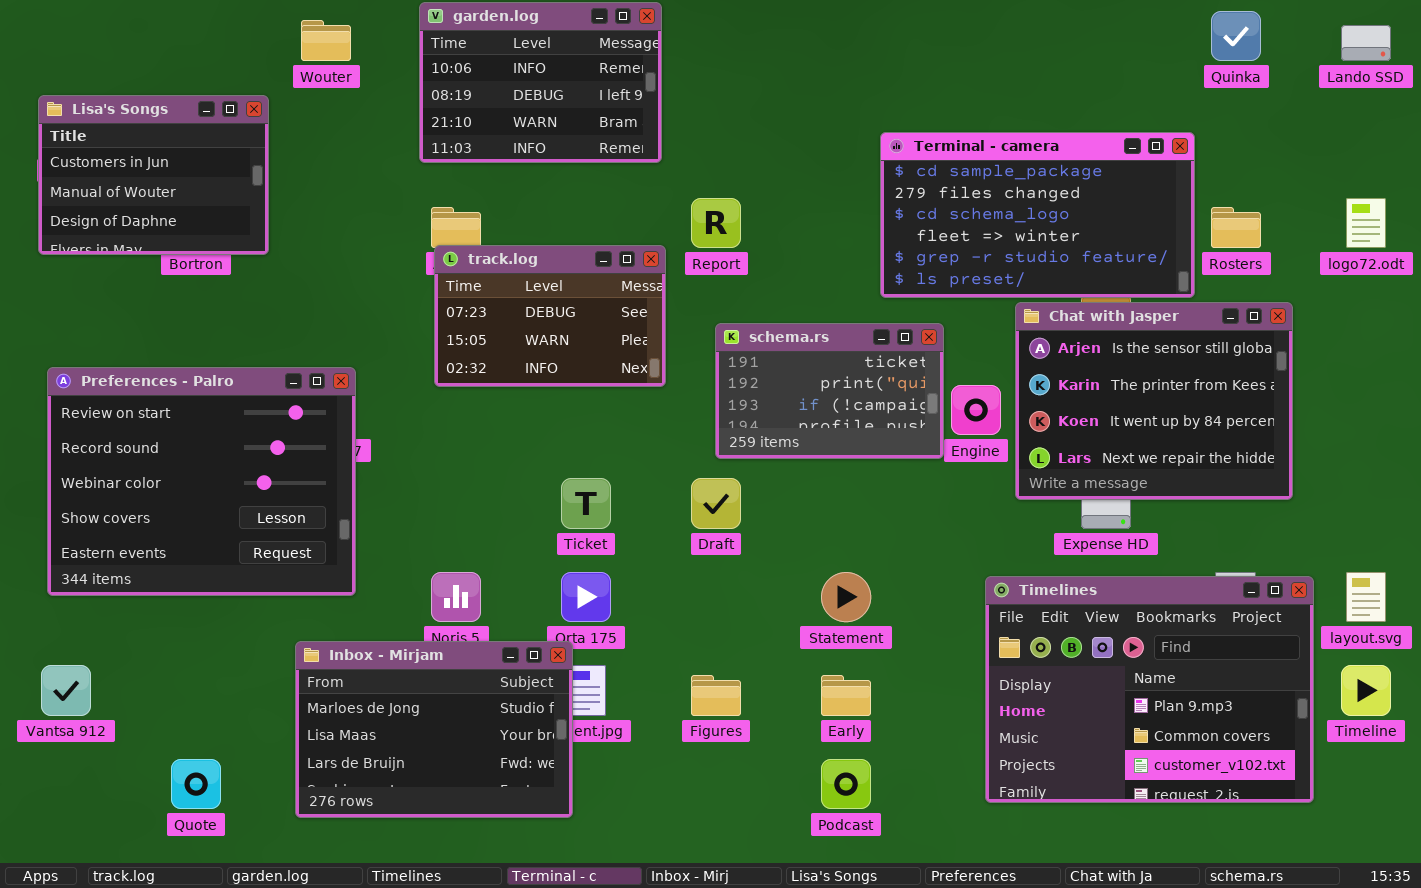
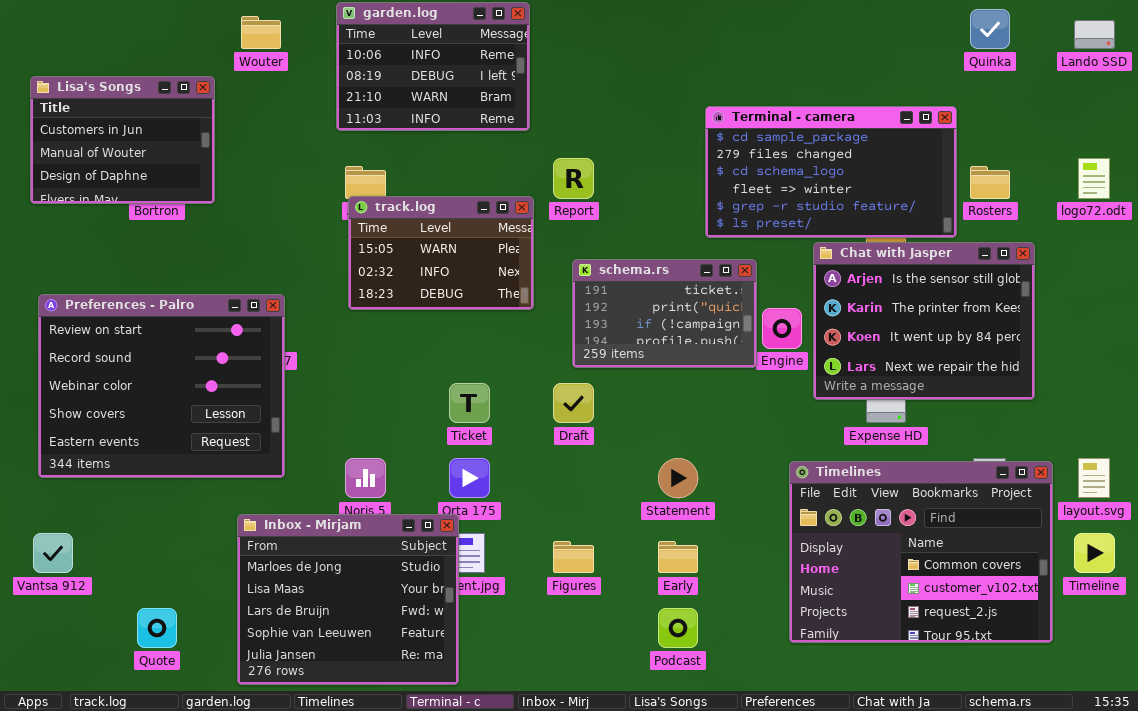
track.log: [434,245,666,387] -> [348,196,534,310], scrolled down 1 row
Timelines: [985,576,1314,803] -> [789,461,1053,643], scrolled down 1 row
Inbox - Mirjam: [295,641,573,818] -> [237,514,459,685], resized

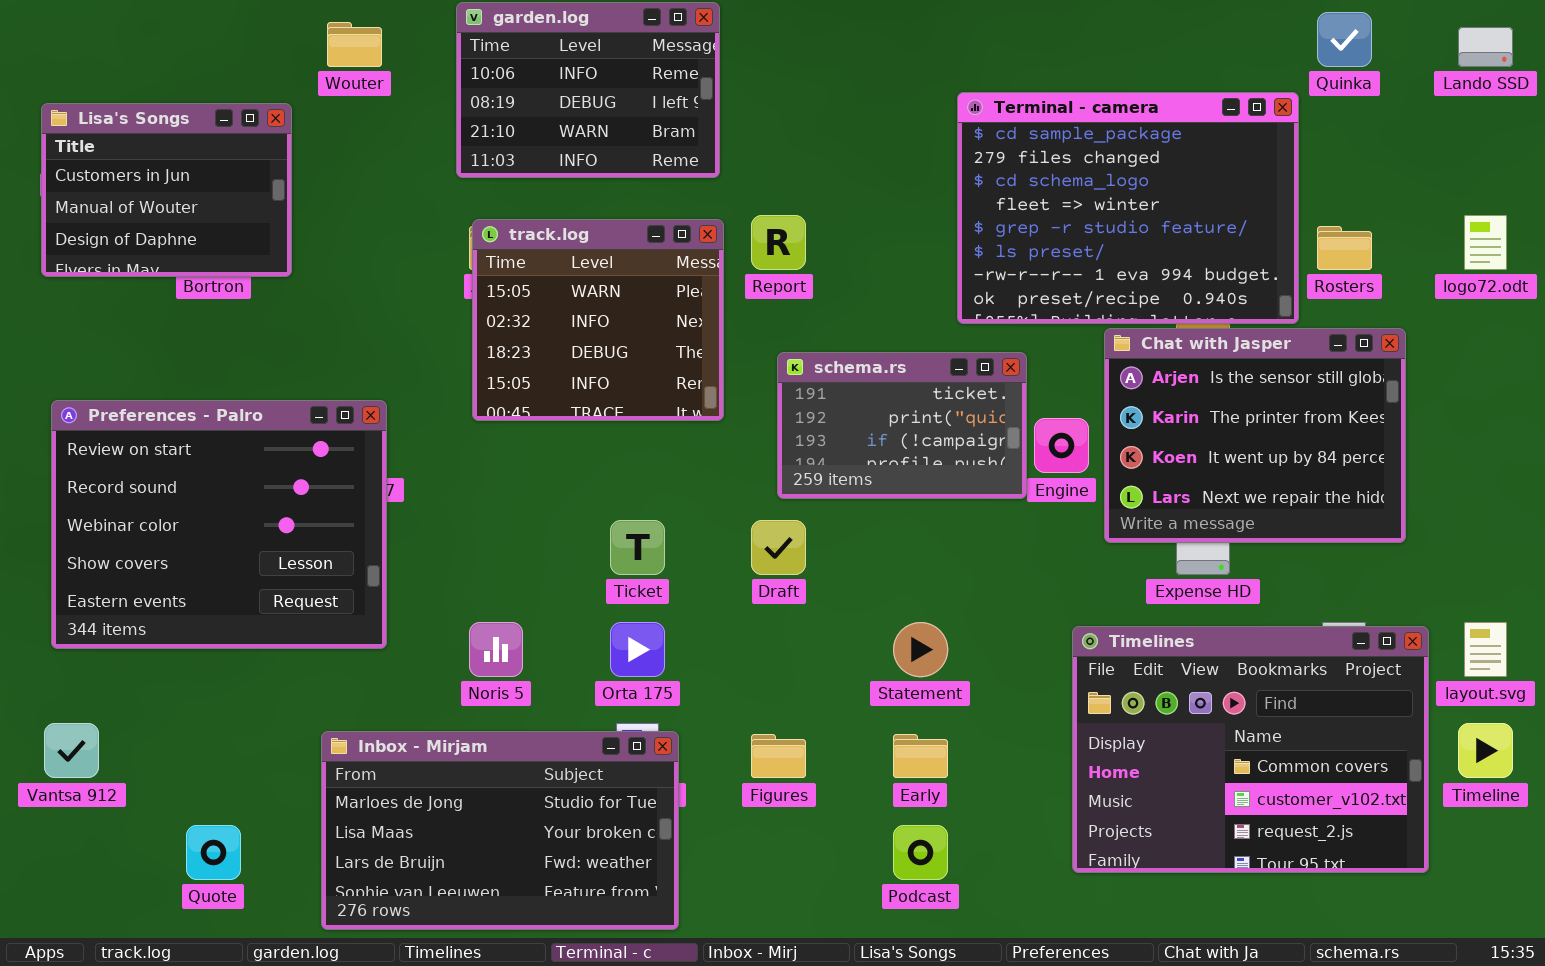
Terminal - camera: [705,106,957,238] -> [957,92,1299,324], resized
track.log: [348,196,534,310] -> [472,219,724,421], resized
Inbox - Mirjam: [237,514,459,685] -> [321,731,679,930], resized

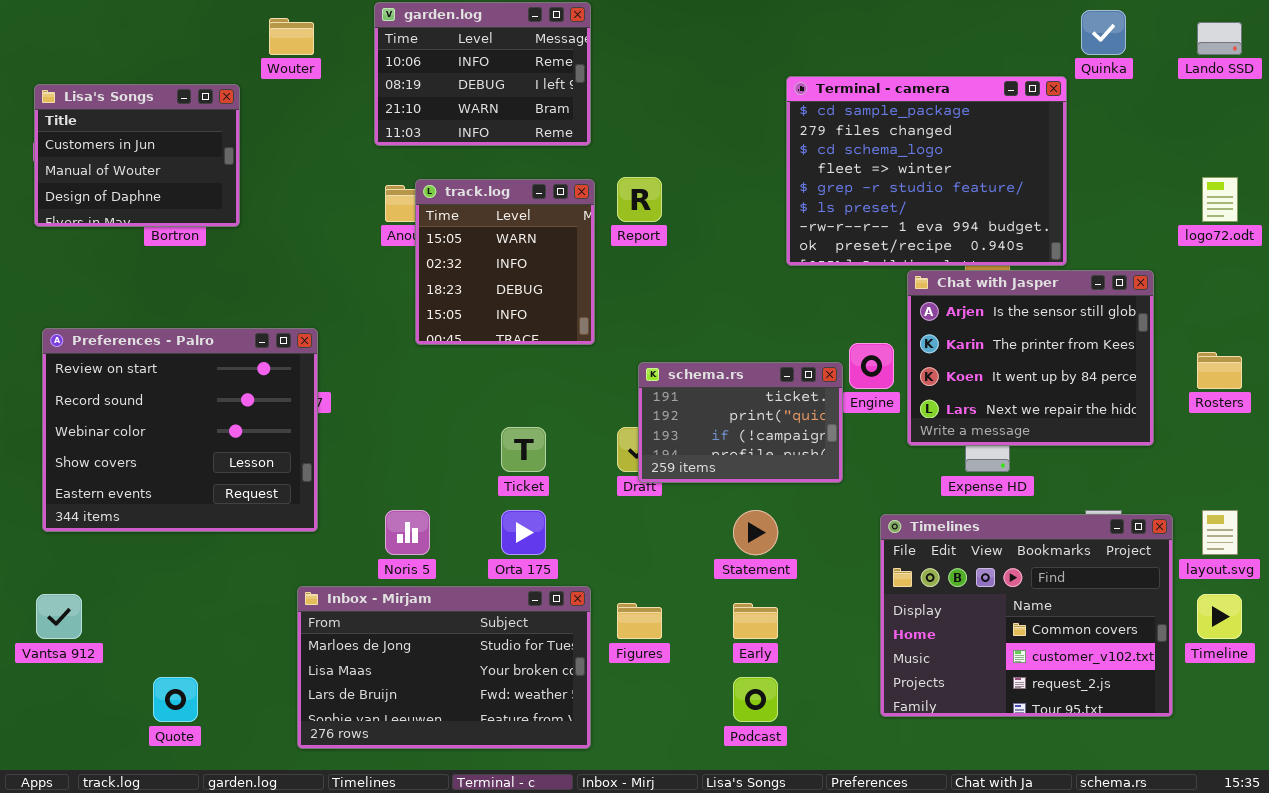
track.log: [472,219,724,421] -> [415,179,595,345], resized
Rosters: [1317,226,1372,270] -> [1197,352,1242,389], moved
schema.rs: [777,352,1027,499] -> [638,362,843,483], moved
Inbox - Mirjam: [321,731,679,930] -> [297,586,591,749], moved

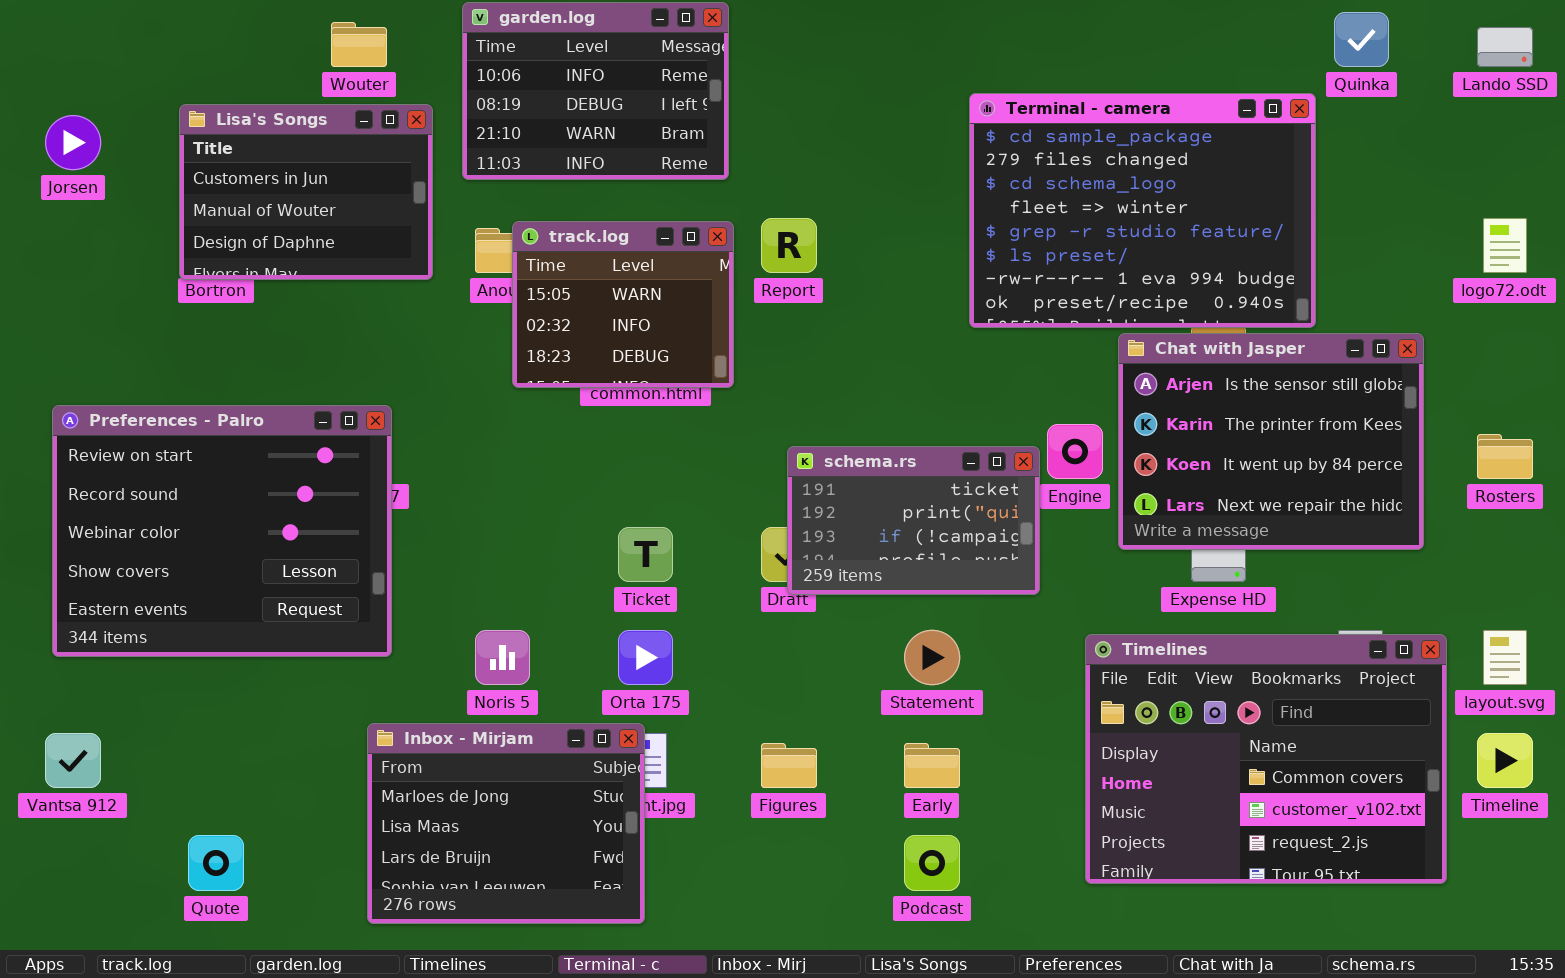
Lisa's Songs: [34,84,240,227] -> [179,104,433,280], moved
track.log: [415,179,595,345] -> [512,221,734,388], resized
Inbox - Mirjam: [297,586,591,749] -> [367,723,645,924], resized

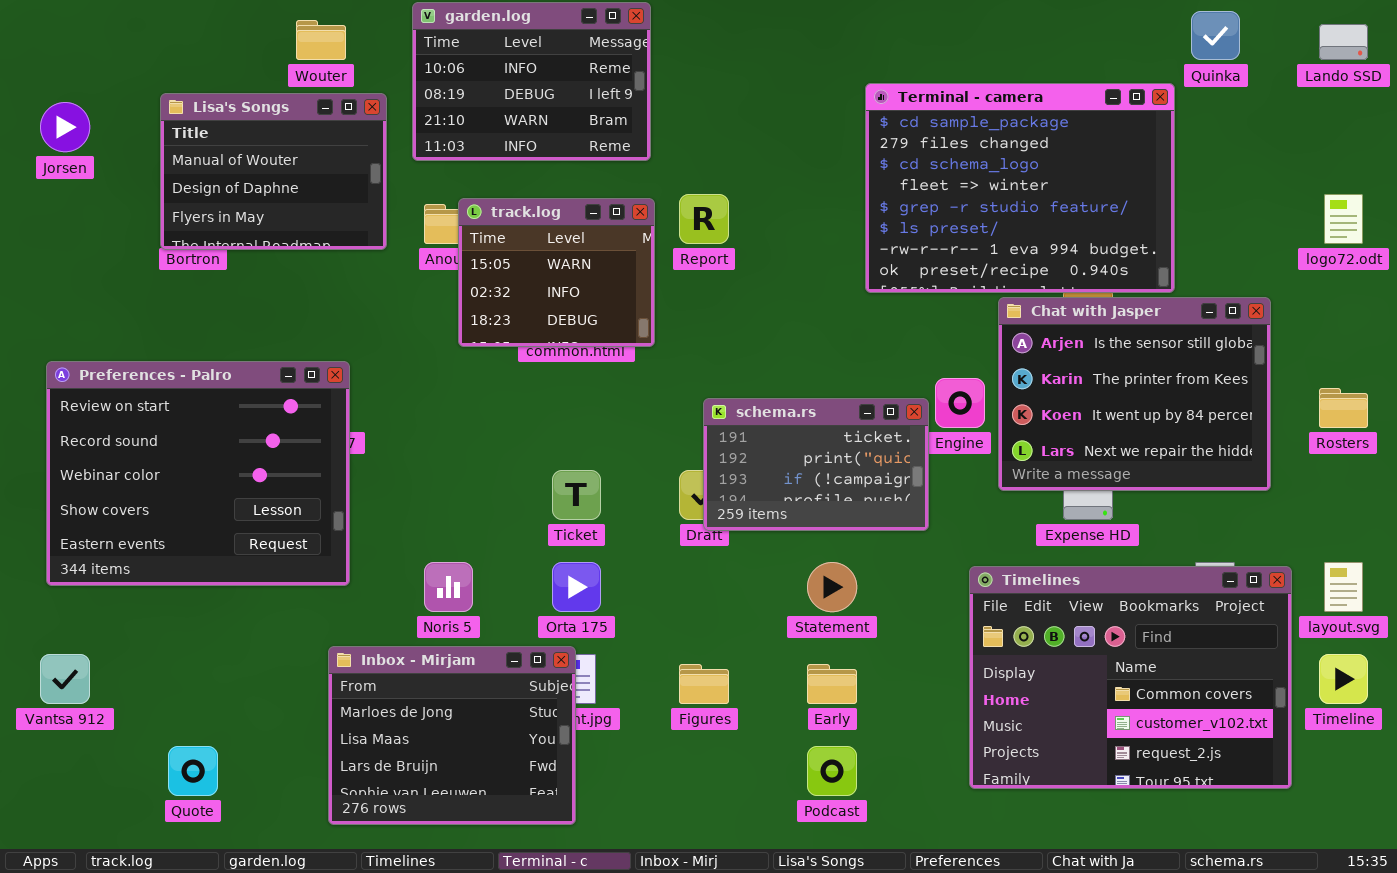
Lisa's Songs: [179,104,433,280] -> [160,93,387,250], scrolled down 1 row

